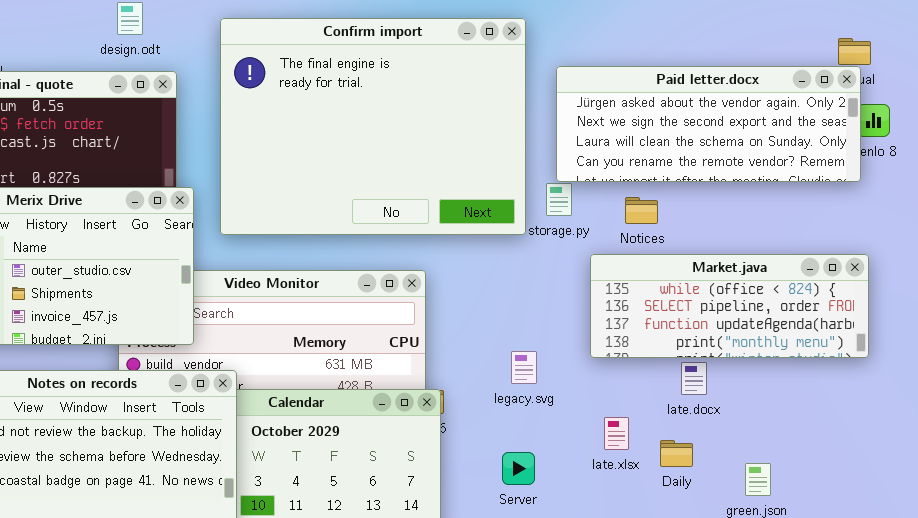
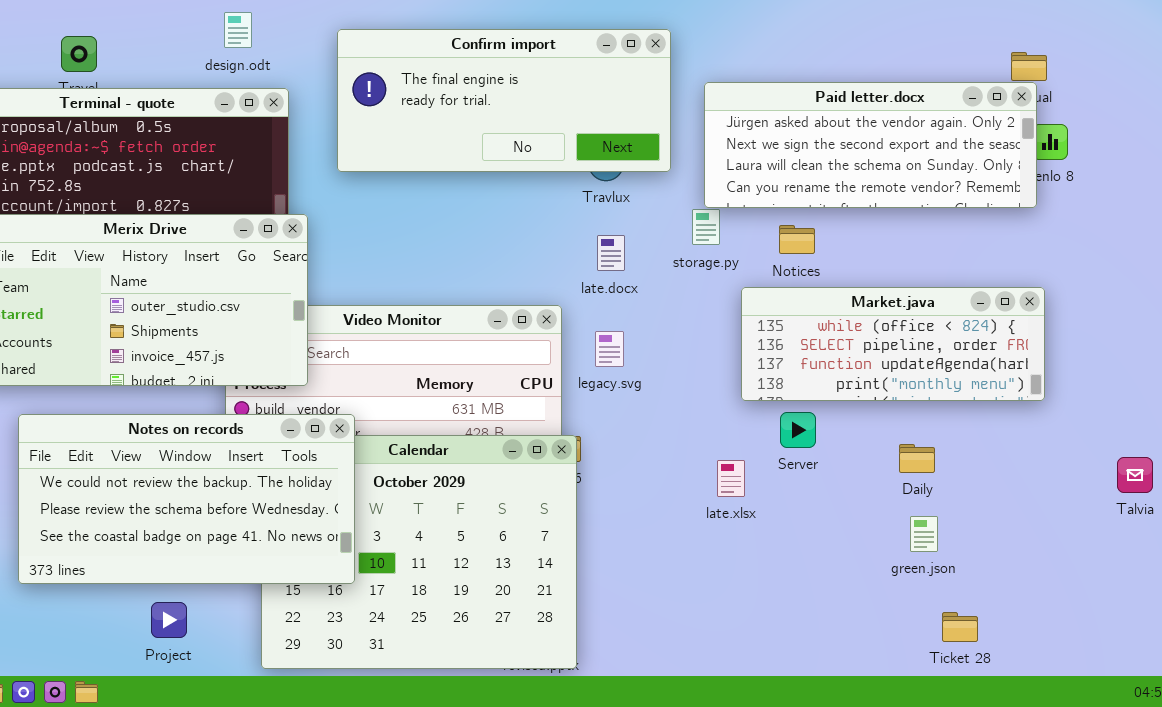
Confirm import: [220,18,526,235] -> [337,29,671,172], resized
legacy.svg: [511,351,537,384] -> [595,331,624,367], moved
late.docx: [681,362,707,395] -> [597,235,625,271], moved
late.xlsx: [604,417,629,450] -> [717,460,745,497], moved
Daily: [660,440,693,467] -> [899,444,935,473], moved
Server: [502,452,535,485] -> [780,412,816,448], moved

